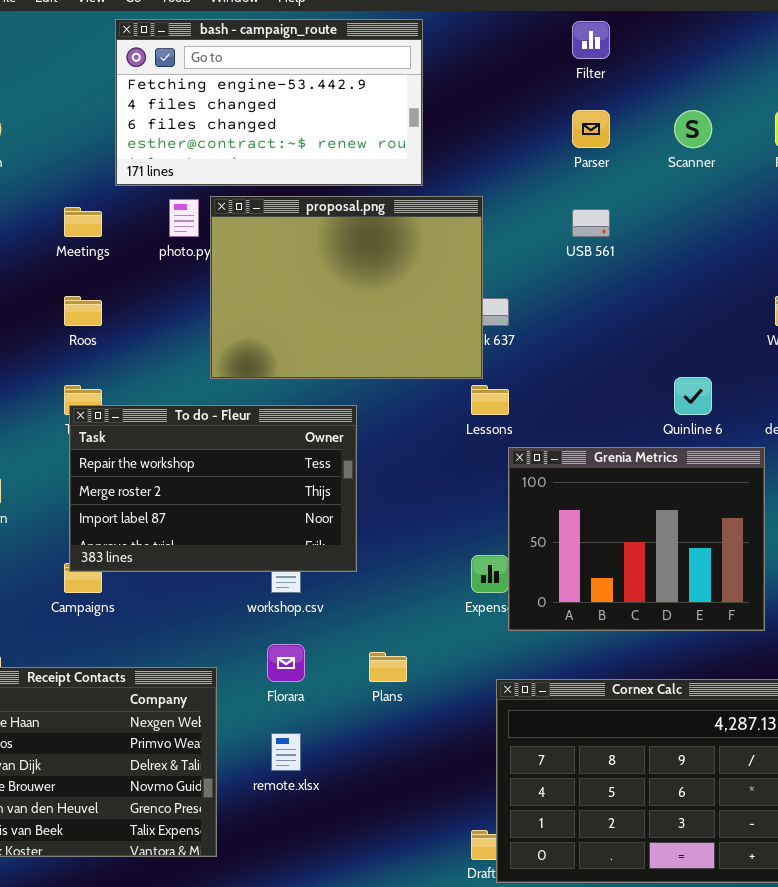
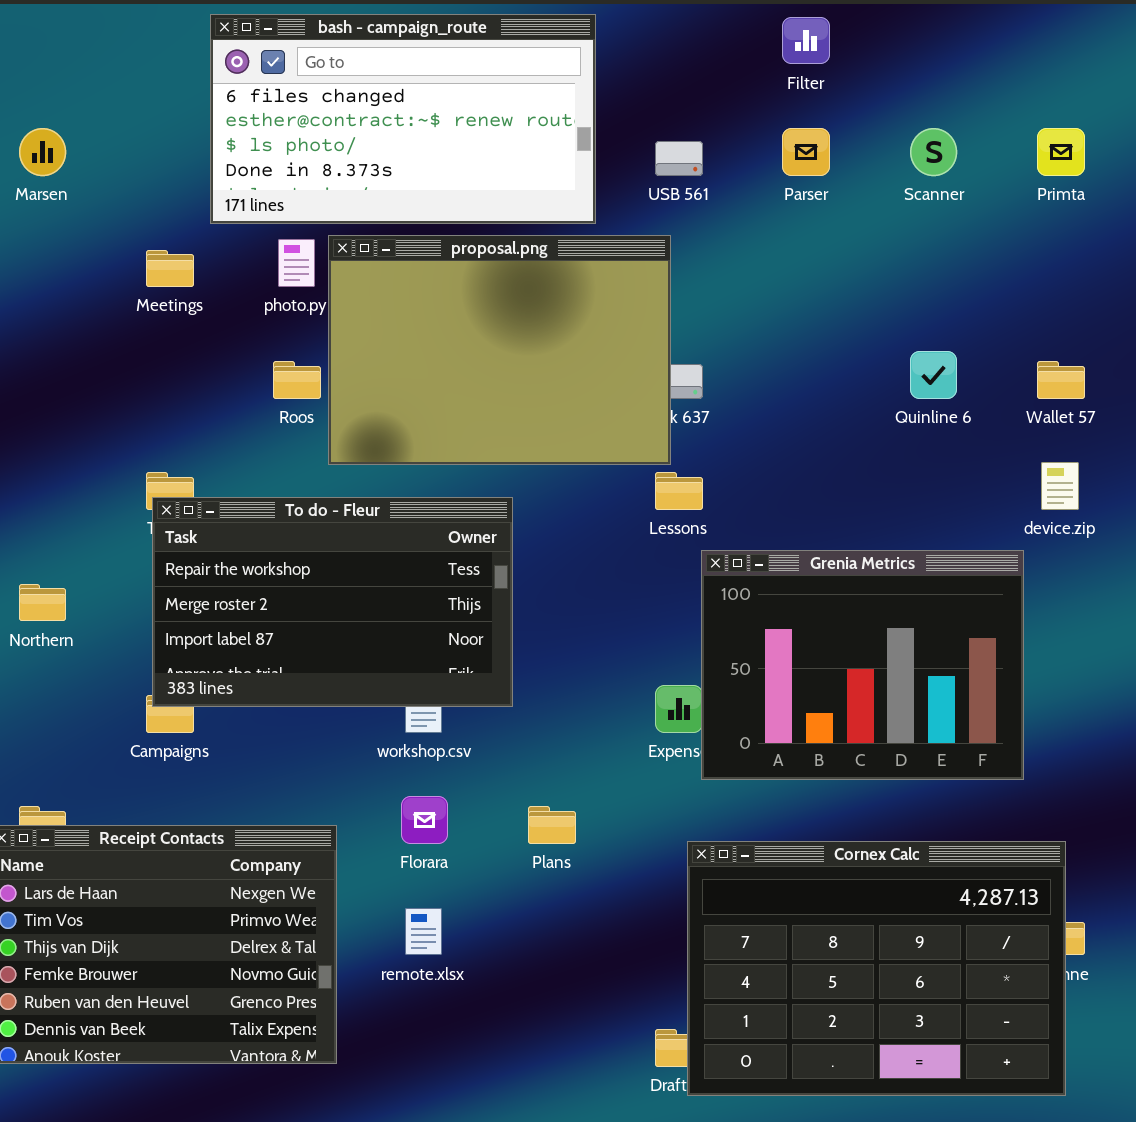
bash - campaign_route: [115,19,423,186] -> [210,14,596,224], scrolled down 2 rows
USB 561: [572,209,610,237] -> [655,141,703,176], moved
Roos: [64,296,102,326] -> [273,361,321,399], moved
Quinline 6: [674,377,712,415] -> [910,351,957,399], moved

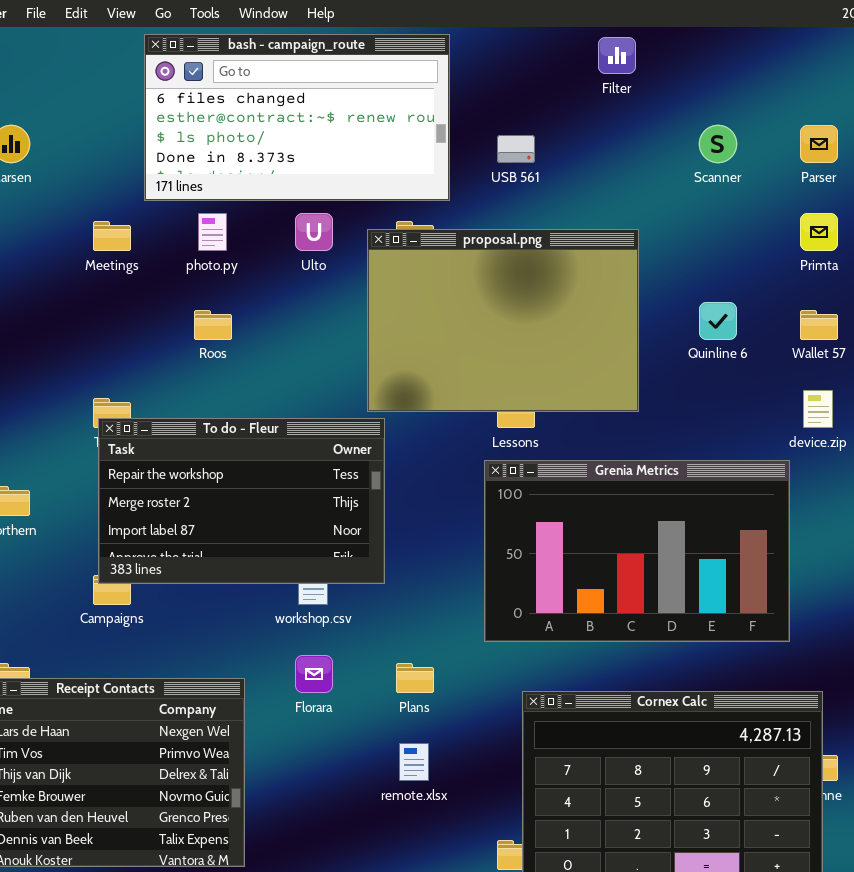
Parser: [782,128,830,176] -> [800,125,838,163], moved
Primta: [1037,128,1085,176] -> [800,213,838,251], moved
proposal.png: [328,235,671,465] -> [367,229,639,412], moved
Grenia Metrics: [701,550,1024,780] -> [484,460,790,642], resized
remote.xlsx: [405,908,442,955] -> [399,743,429,781], moved

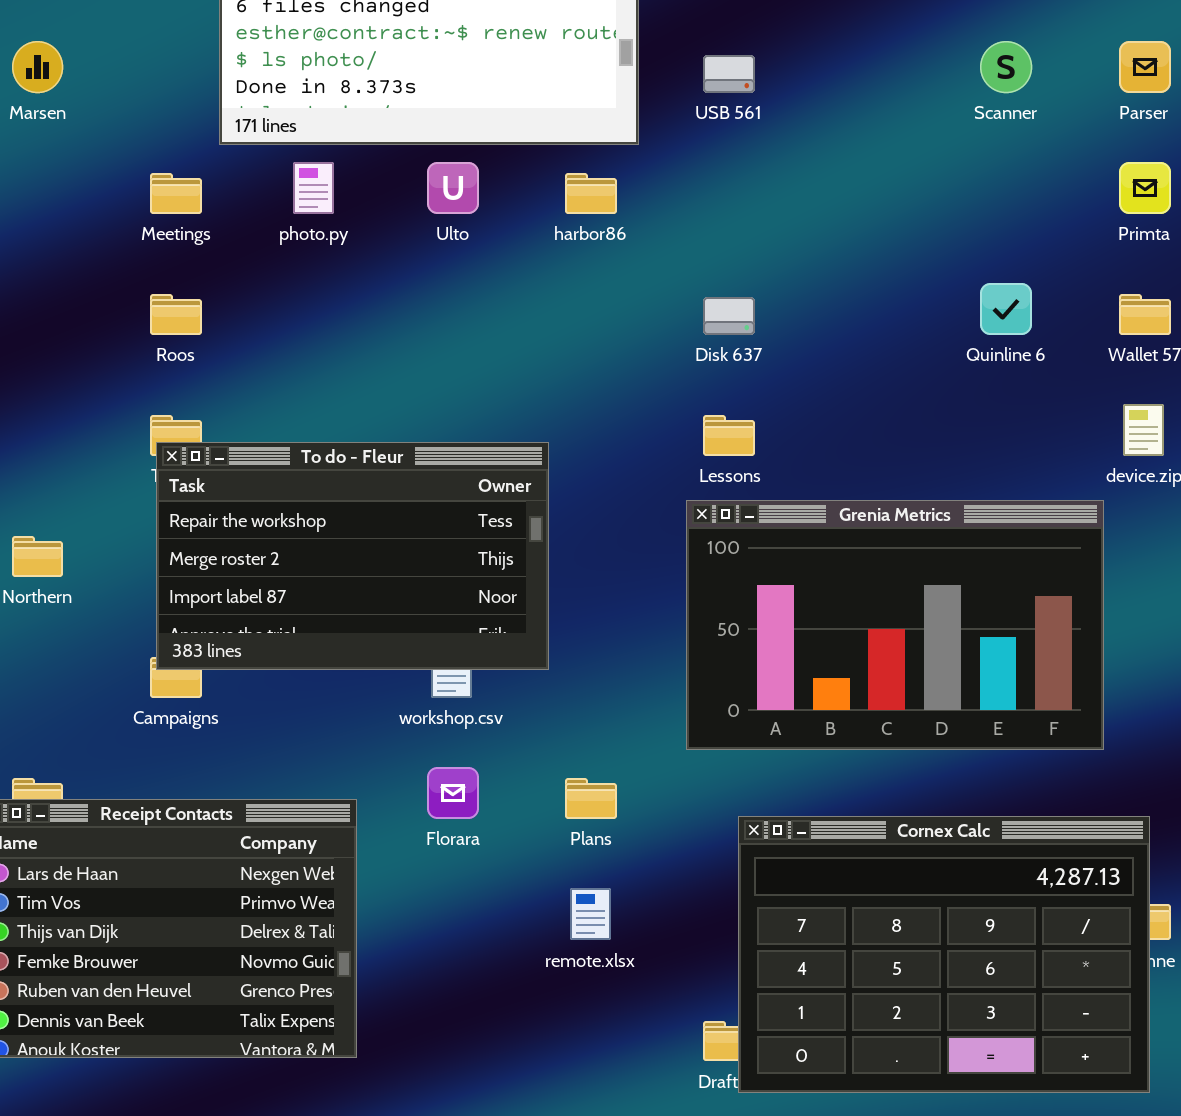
proposal.png: [367,229,639,412] -> none, closed
Roos: [194,310,232,340] -> [150,294,202,335], moved

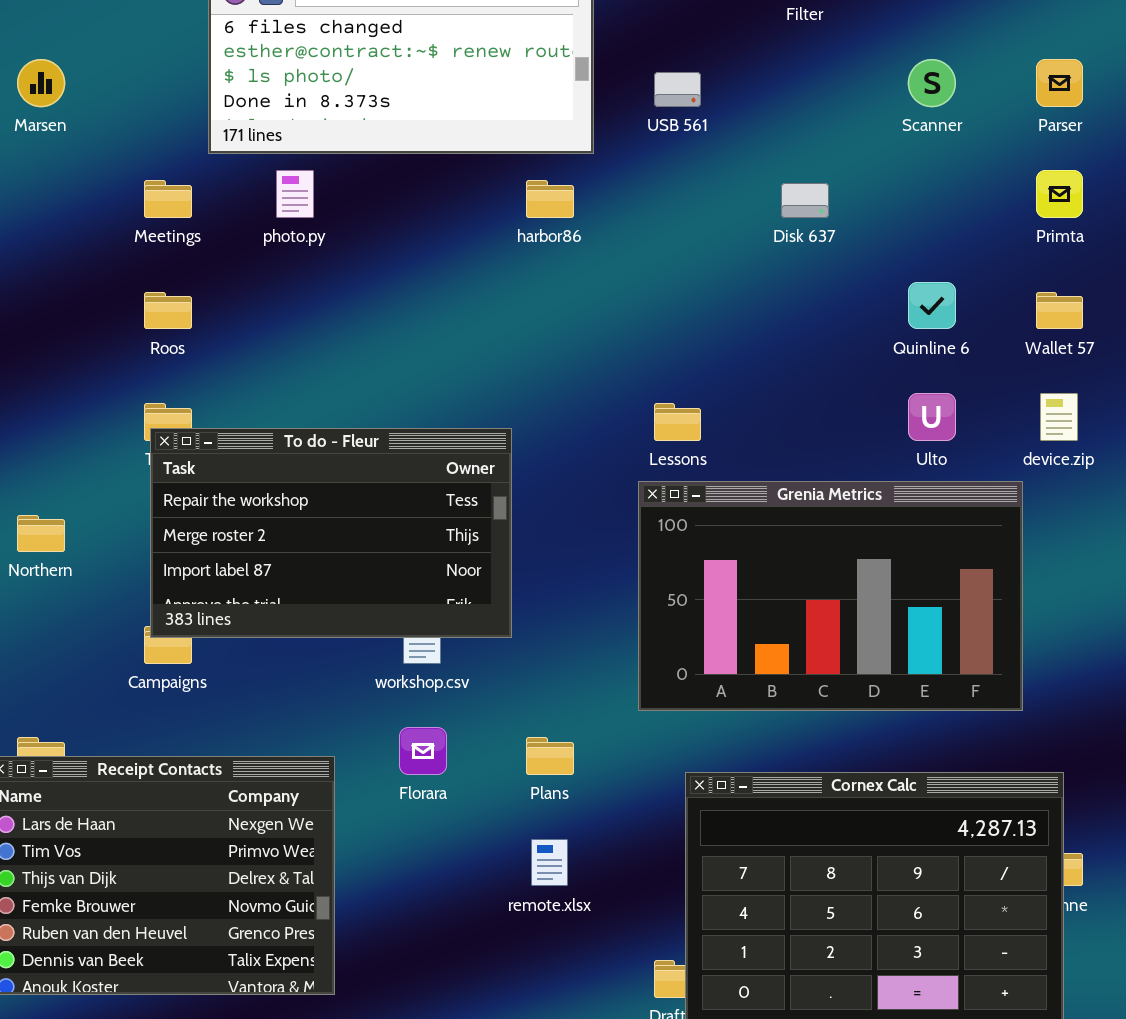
Ulto: [427,162,479,214] -> [908,393,956,441], moved
Disk 637: [703,297,755,335] -> [781,183,829,218], moved

